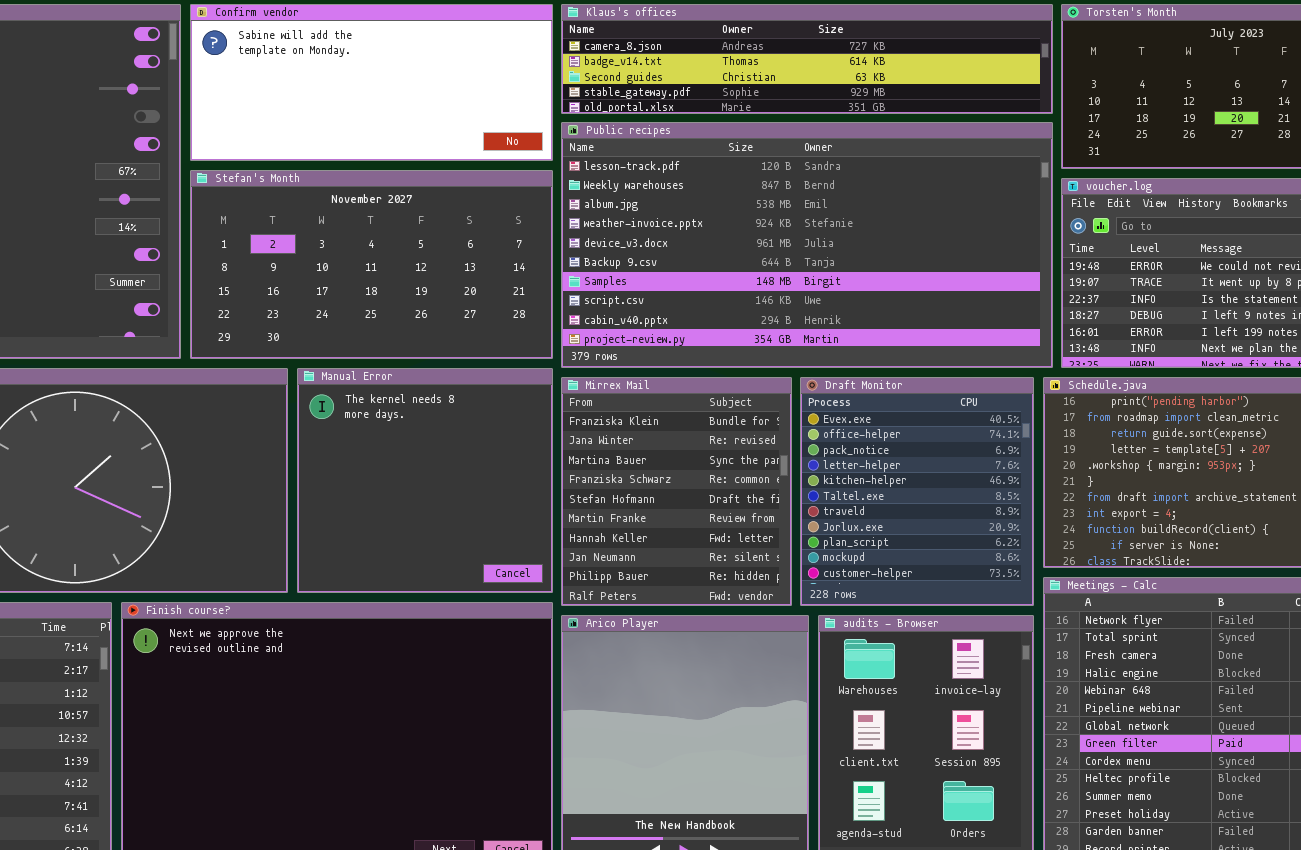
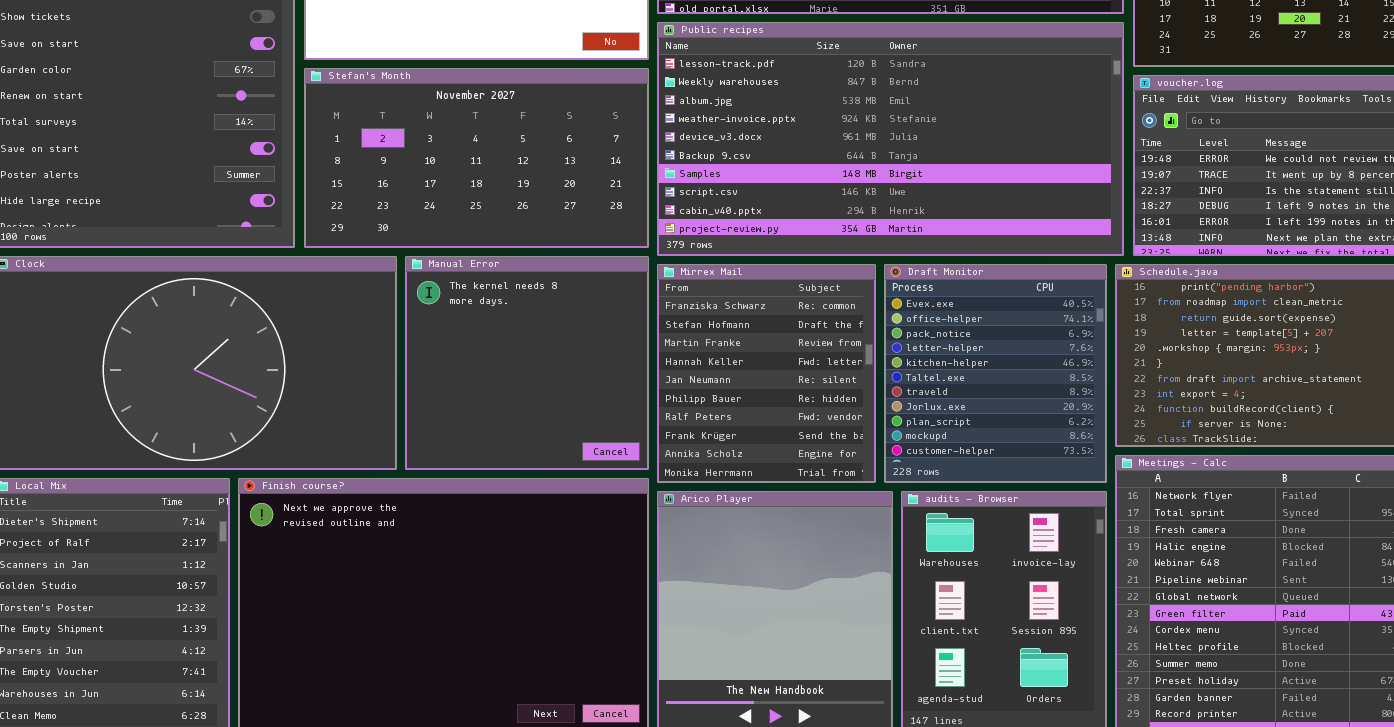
Mirrex Mail: [561,377,792,606] -> [657,264,876,483], scrolled down 3 rows

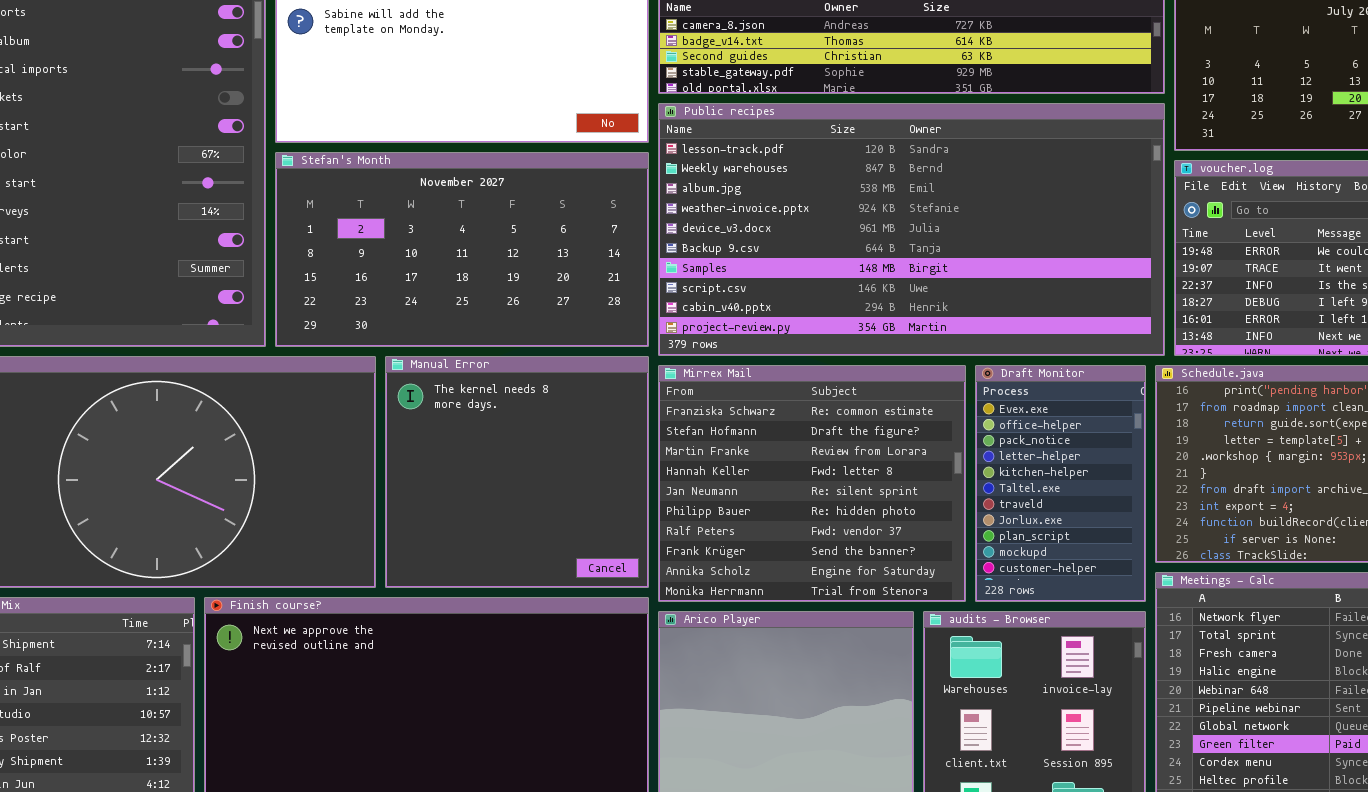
Mirrex Mail: [657,264,876,483] -> [658,365,966,602], resized
Draft Monitor: [884,264,1107,483] -> [975,365,1146,602], resized

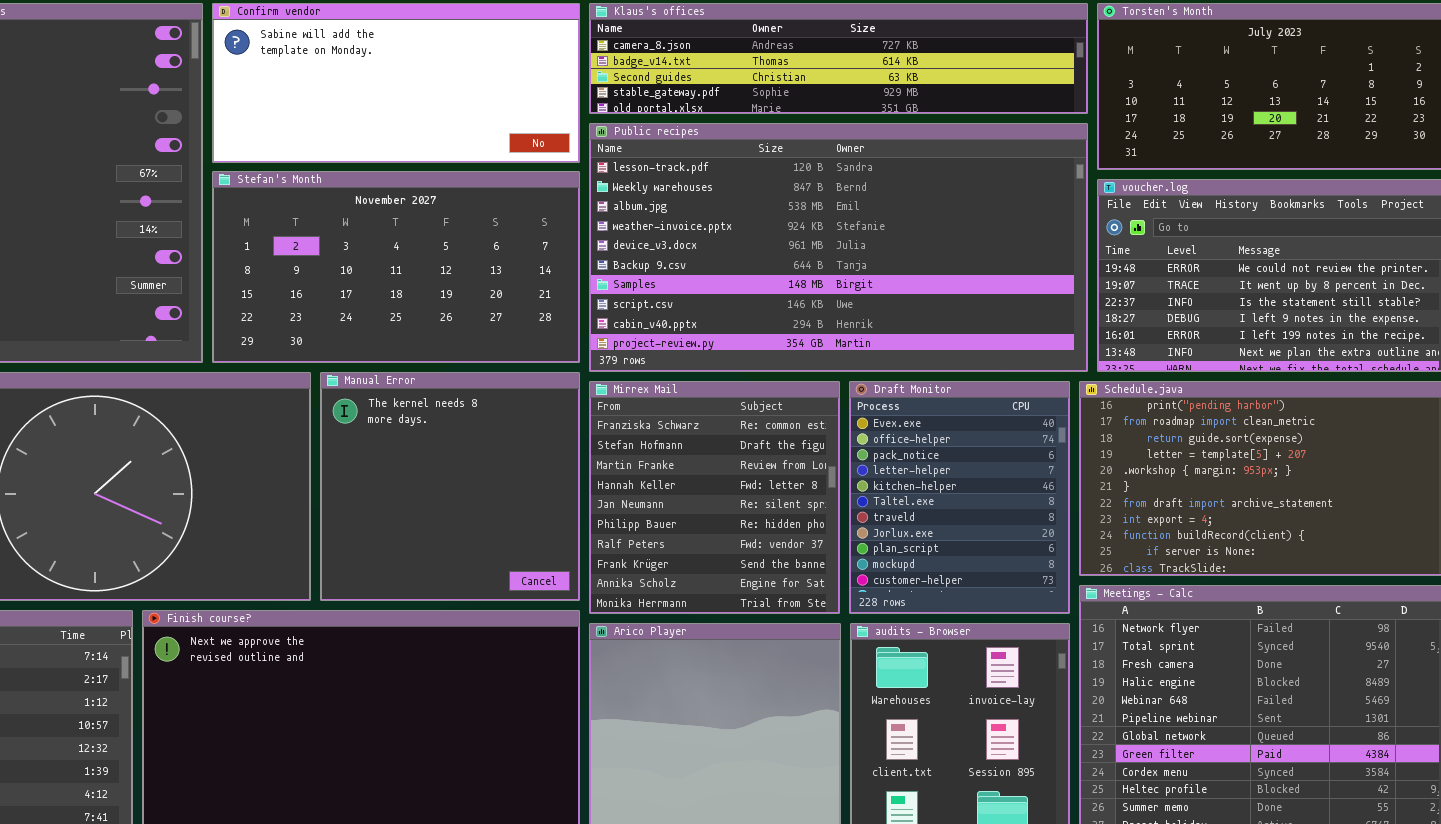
Mirrex Mail: [658,365,966,602] -> [589,381,840,614], resized
Draft Monitor: [975,365,1146,602] -> [849,381,1070,614], resized

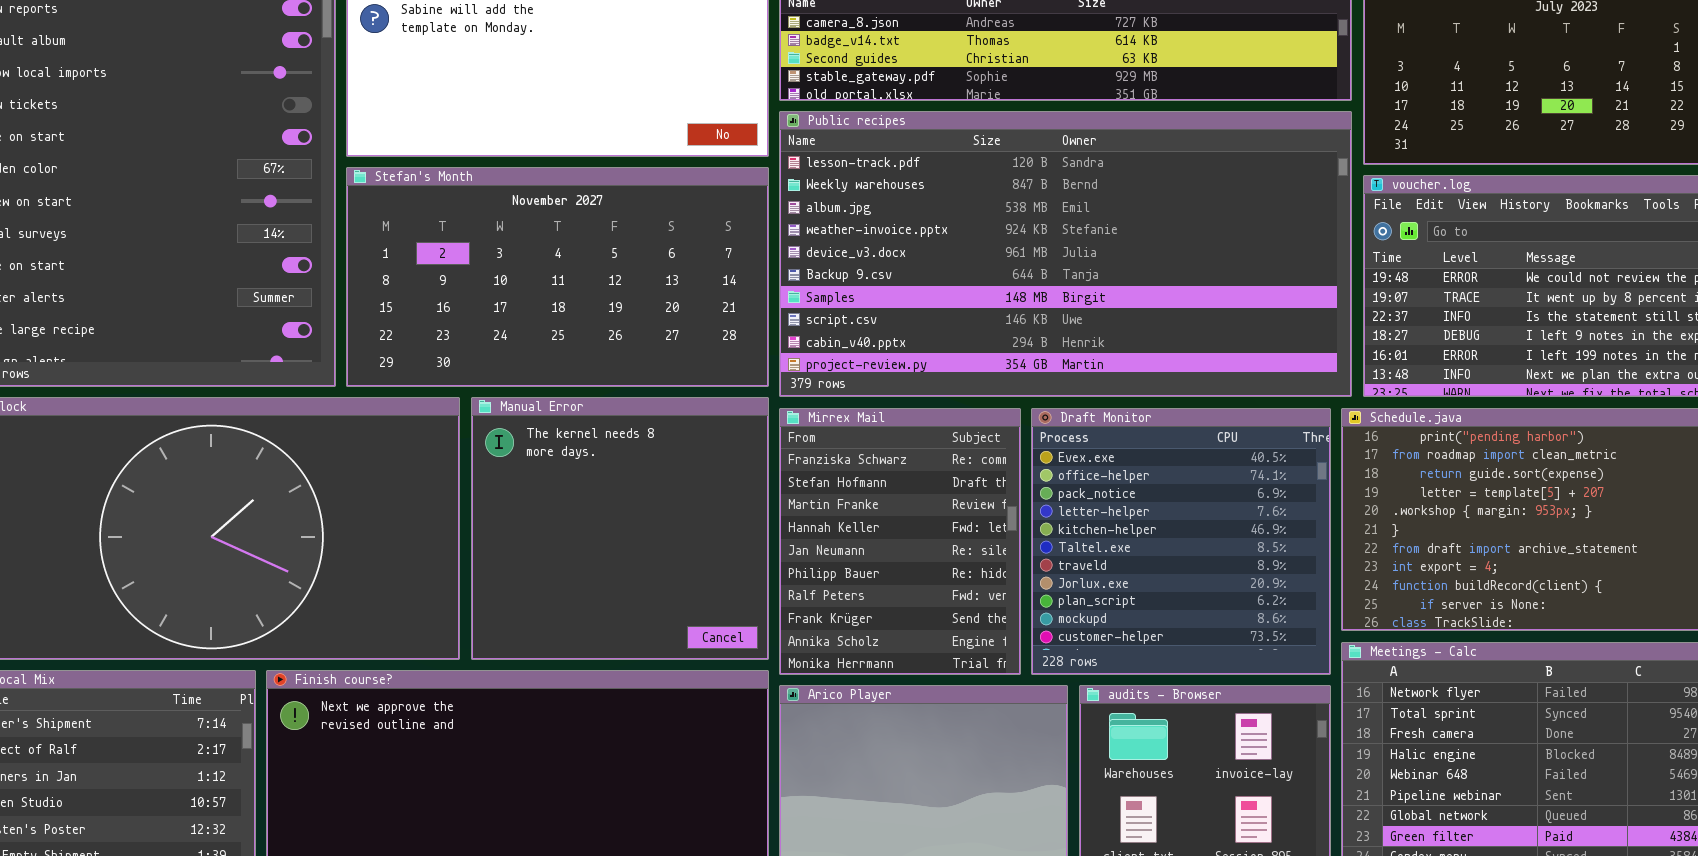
Mirrex Mail: [589,381,840,614] -> [779,408,1021,675], resized
Draft Monitor: [849,381,1070,614] -> [1031,408,1331,675], resized

